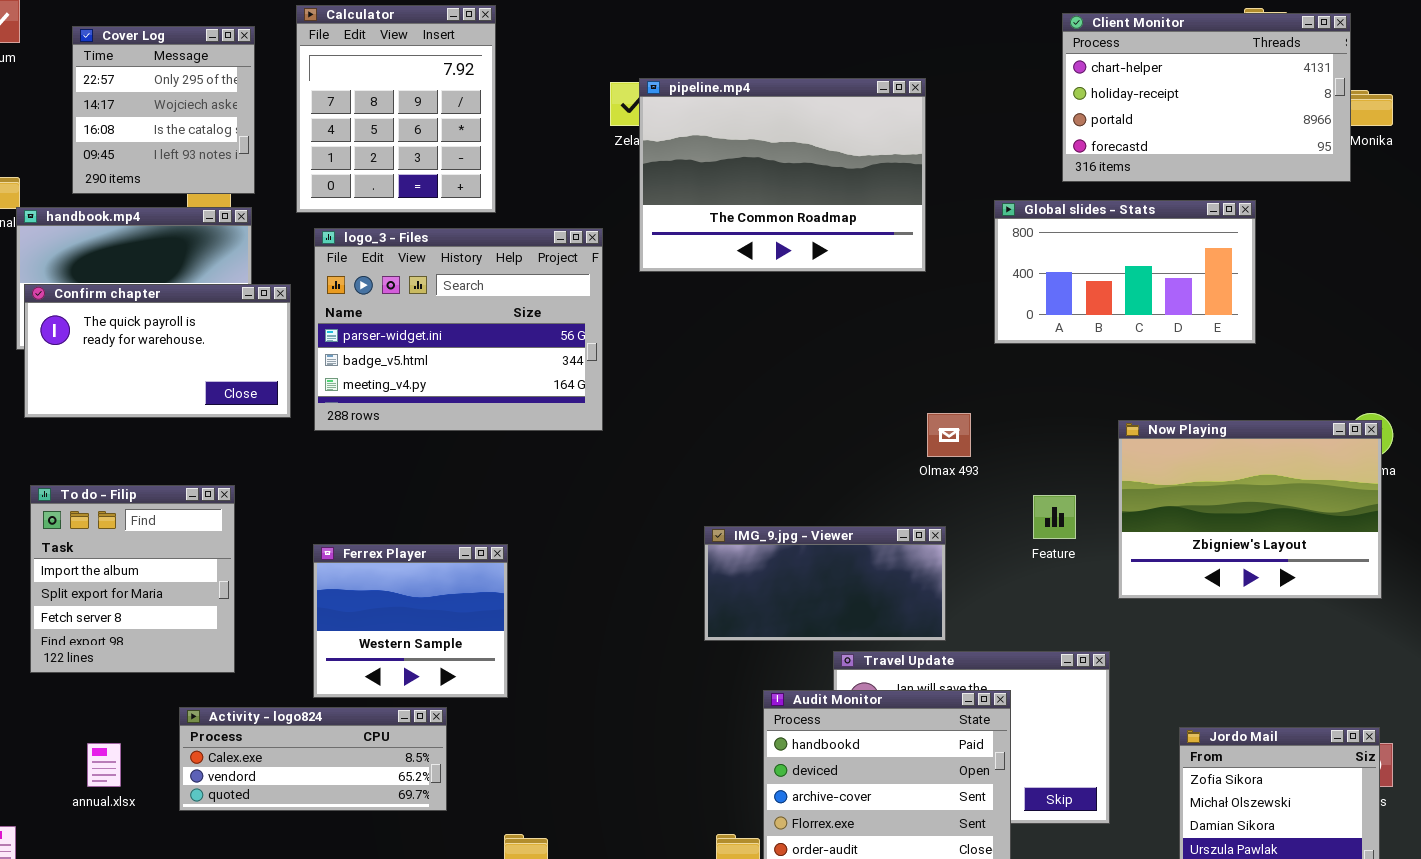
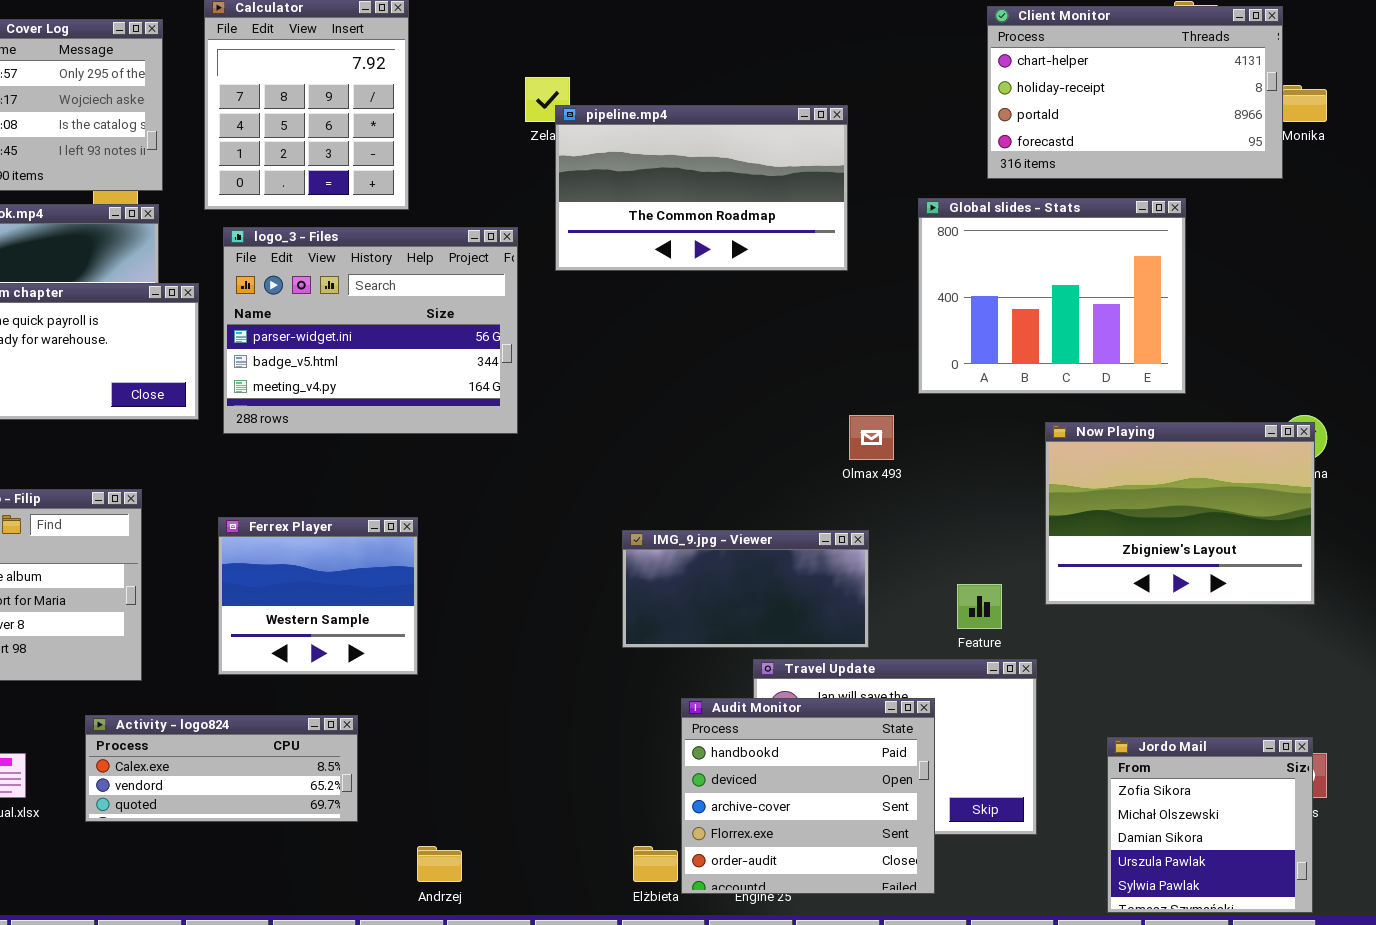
pipeline.mp4: [639,78,926,272] -> [555,105,848,271], resized
Global slides - Stats: [994,200,1256,344] -> [918,198,1186,394], resized
Feature: [1033,495,1076,539] -> [957,584,1002,629], moved
Ferrex Player: [313,544,508,698] -> [218,517,418,675], moved

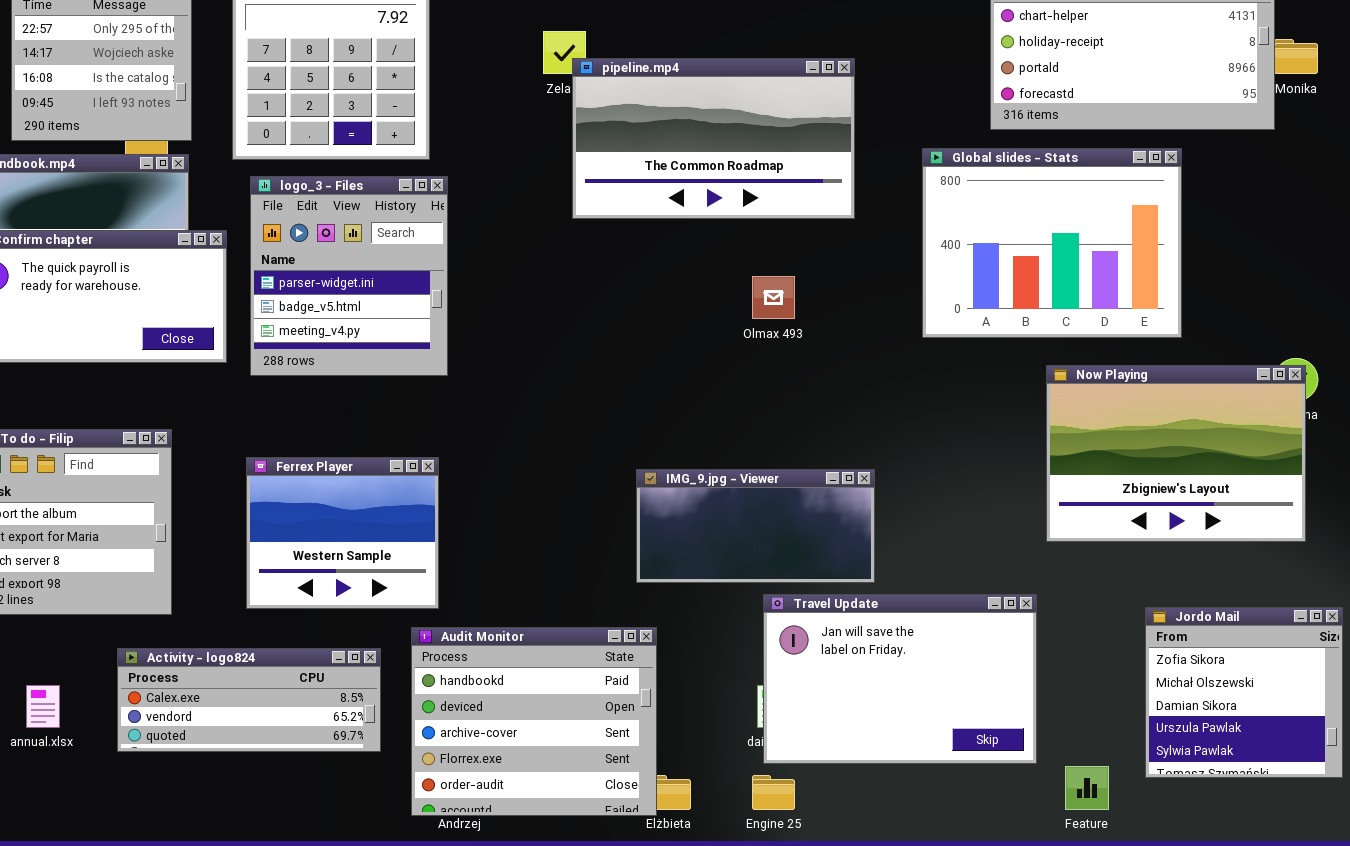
logo_3 - Files: [223,227,518,434] -> [250,176,448,376], resized
Olmax 493: [849,415,894,460] -> [752,276,795,319], moved
Feature: [957,584,1002,629] -> [1065,766,1109,810], moved
Audit Monitor: [681,698,935,894] -> [411,627,657,816], moved
Jordo Mail: [1107,737,1313,913] -> [1145,607,1343,778], moved

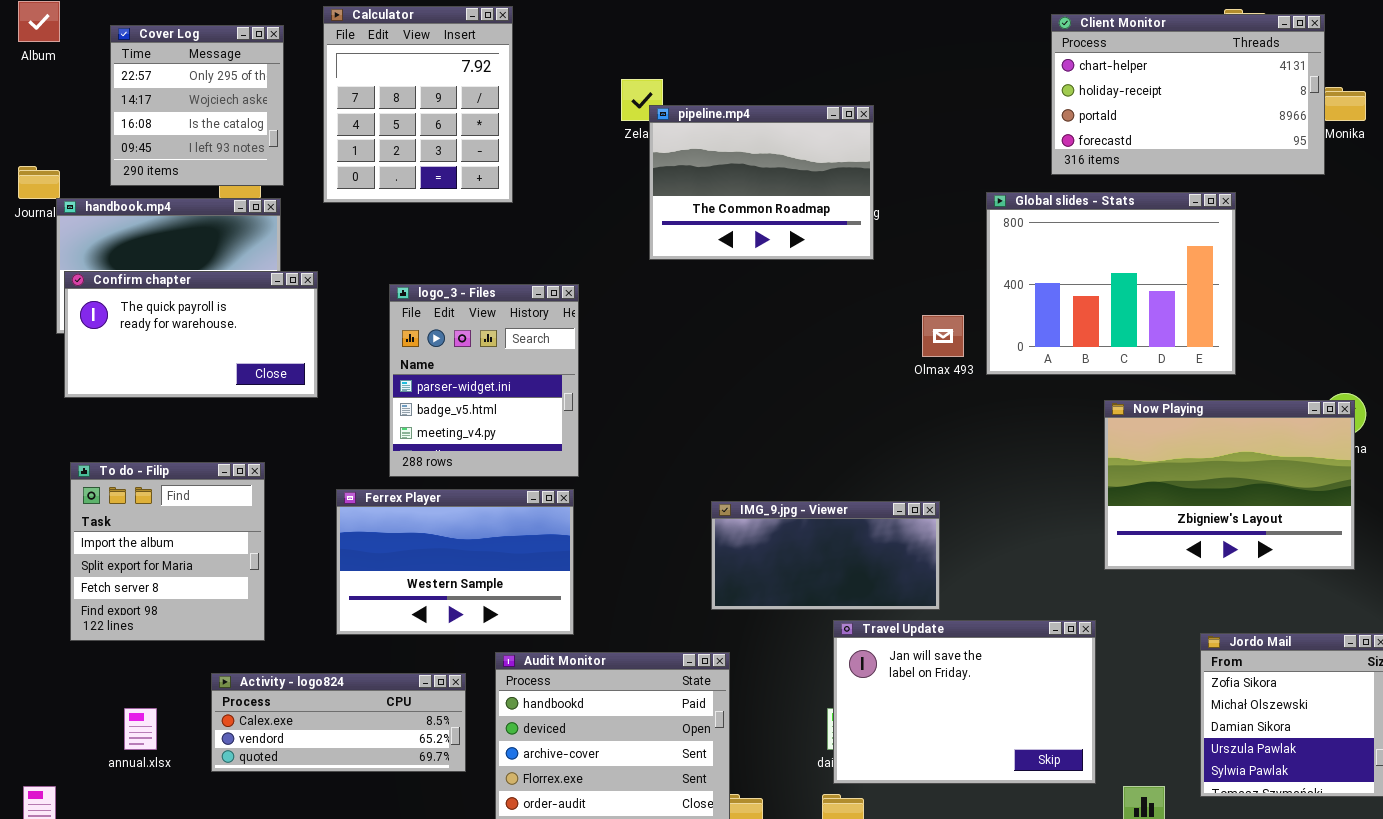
pipeline.mp4: [572,58,855,219] -> [649,105,874,260], resized
logo_3 - Files: [250,176,448,376] -> [389,284,579,477], moved
Olmax 493: [752,276,795,319] -> [922,315,964,357], moved
Ferrex Player: [246,457,439,609] -> [336,489,574,635], resized

